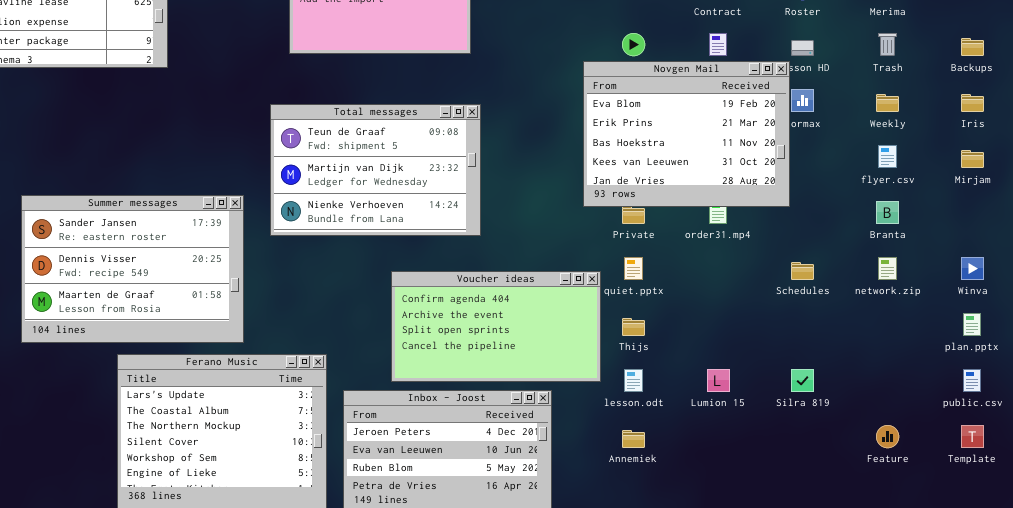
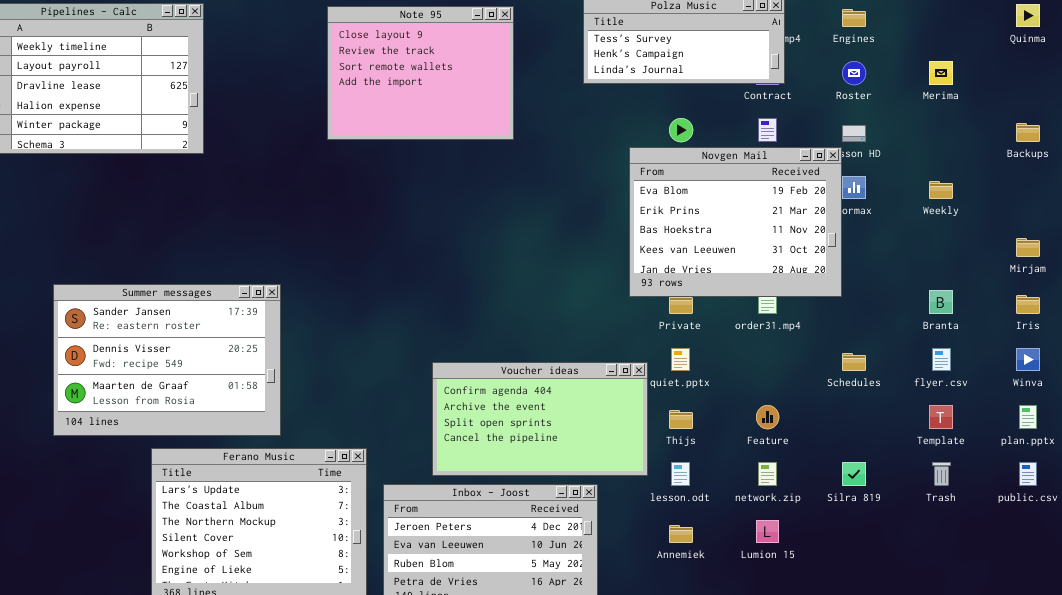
Trash: [878,33,897,56] -> [932,462,951,486], moved
Iris: [961,94,984,112] -> [1016,295,1040,314], moved
Total messages: [270,104,481,236] -> none, closed
flyer.csv: [878,145,897,168] -> [932,348,951,371], moved
network.zip: [878,257,897,280] -> [758,462,777,486], moved
Lumion 15: [707,369,730,392] -> [756,520,779,543], moved
Feature: [876,425,899,448] -> [756,405,779,429], moved
Template: [961,425,984,448] -> [929,405,953,429], moved

